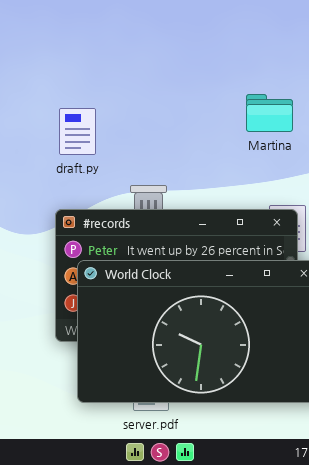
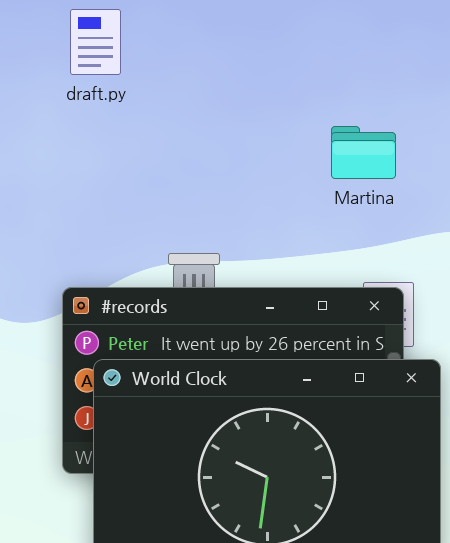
draft.py: [59,108,96,155] -> [70,9,121,75], moved

